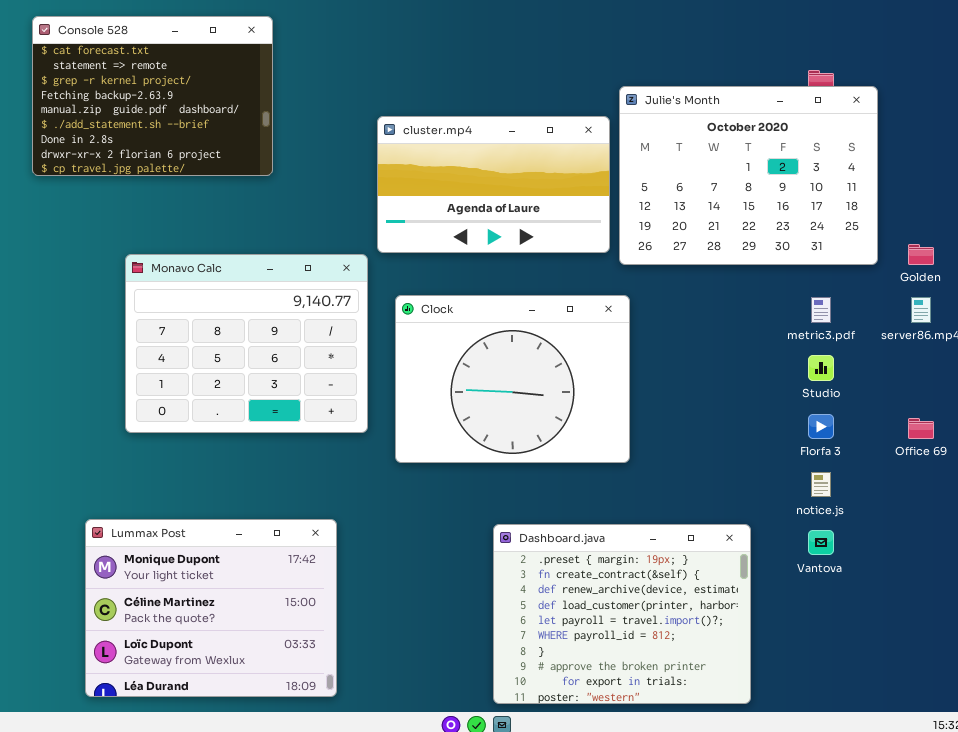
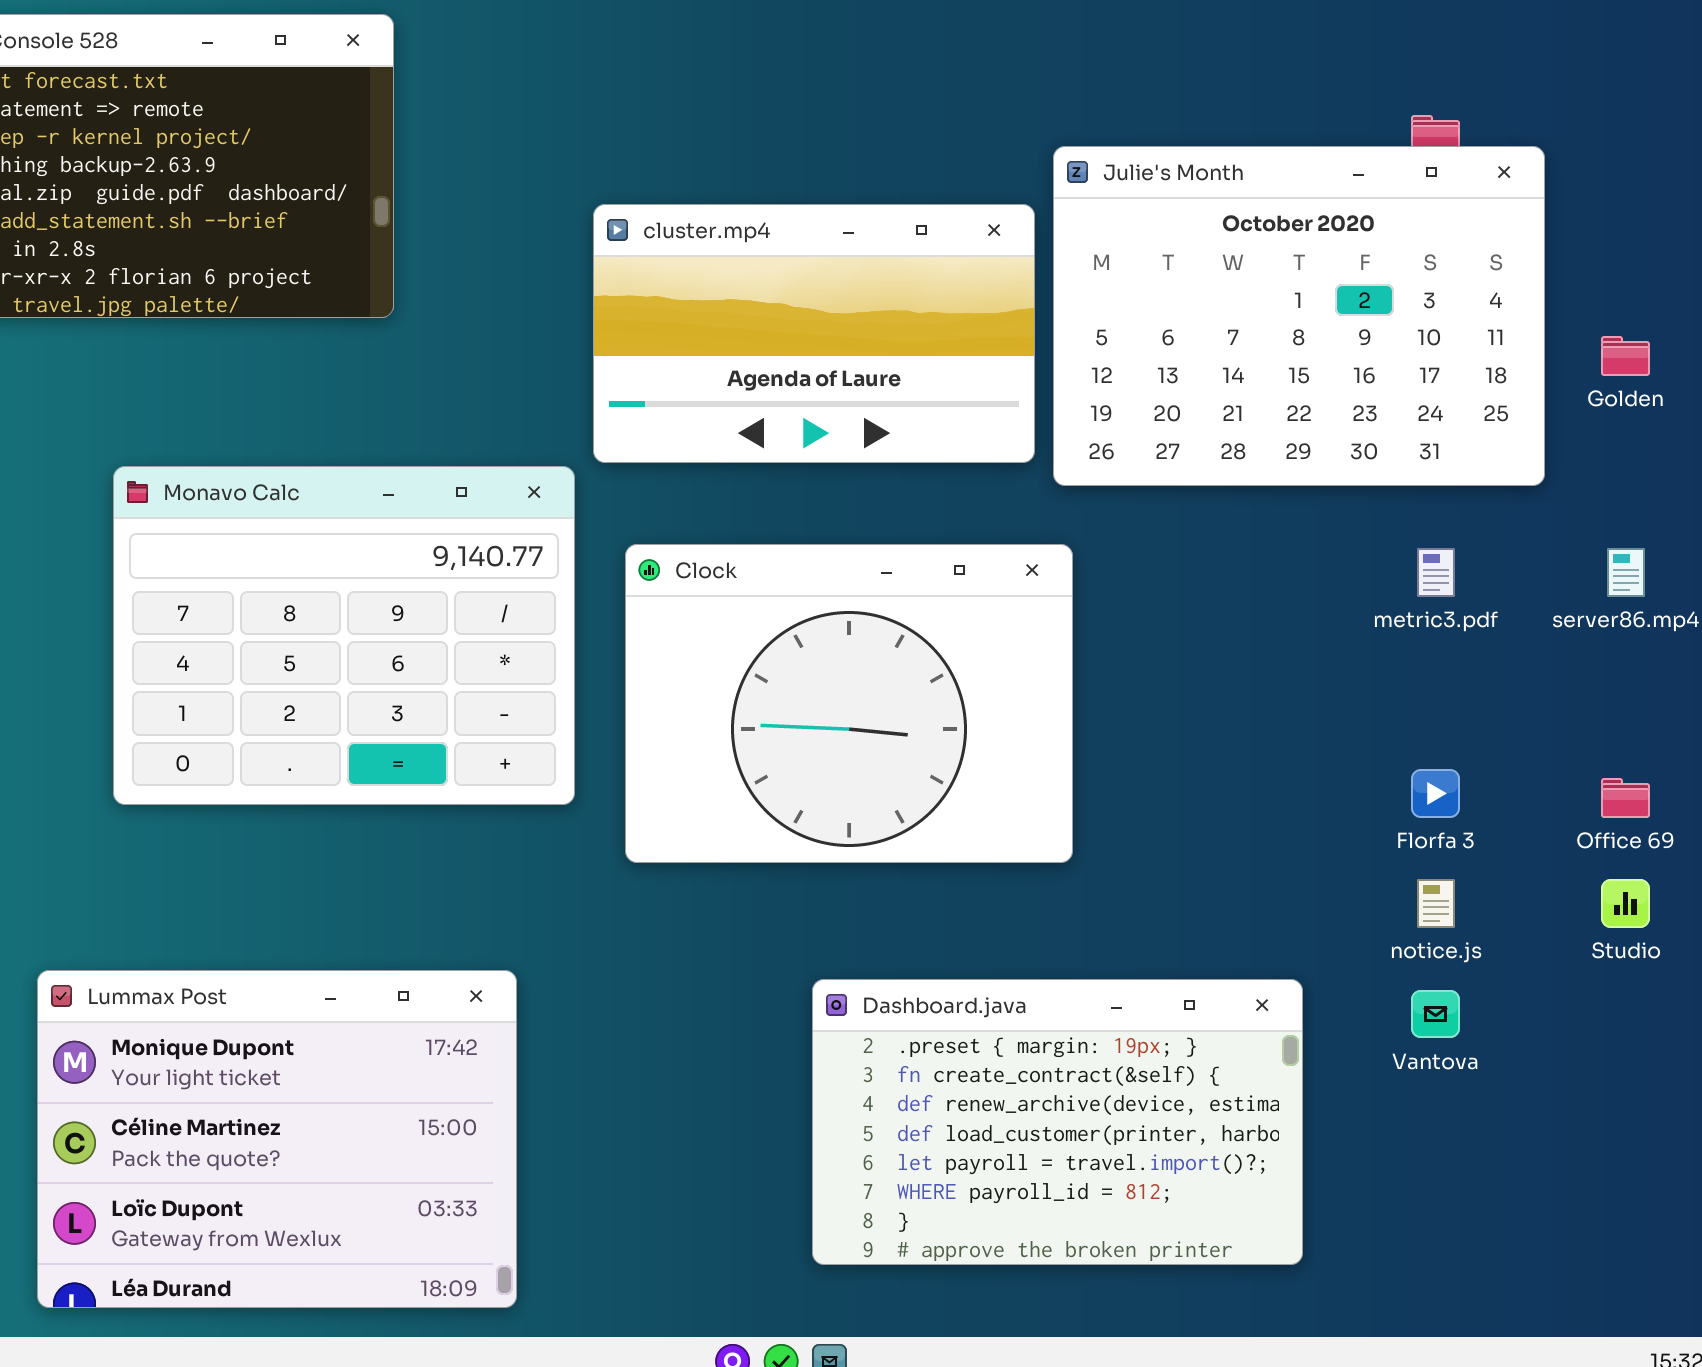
Golden: [908,244,934,265] -> [1601,336,1650,376], moved
Studio: [808,355,834,381] -> [1601,879,1650,928], moved
Dashboard.java: [493,524,751,704] -> [812,979,1303,1265], resized

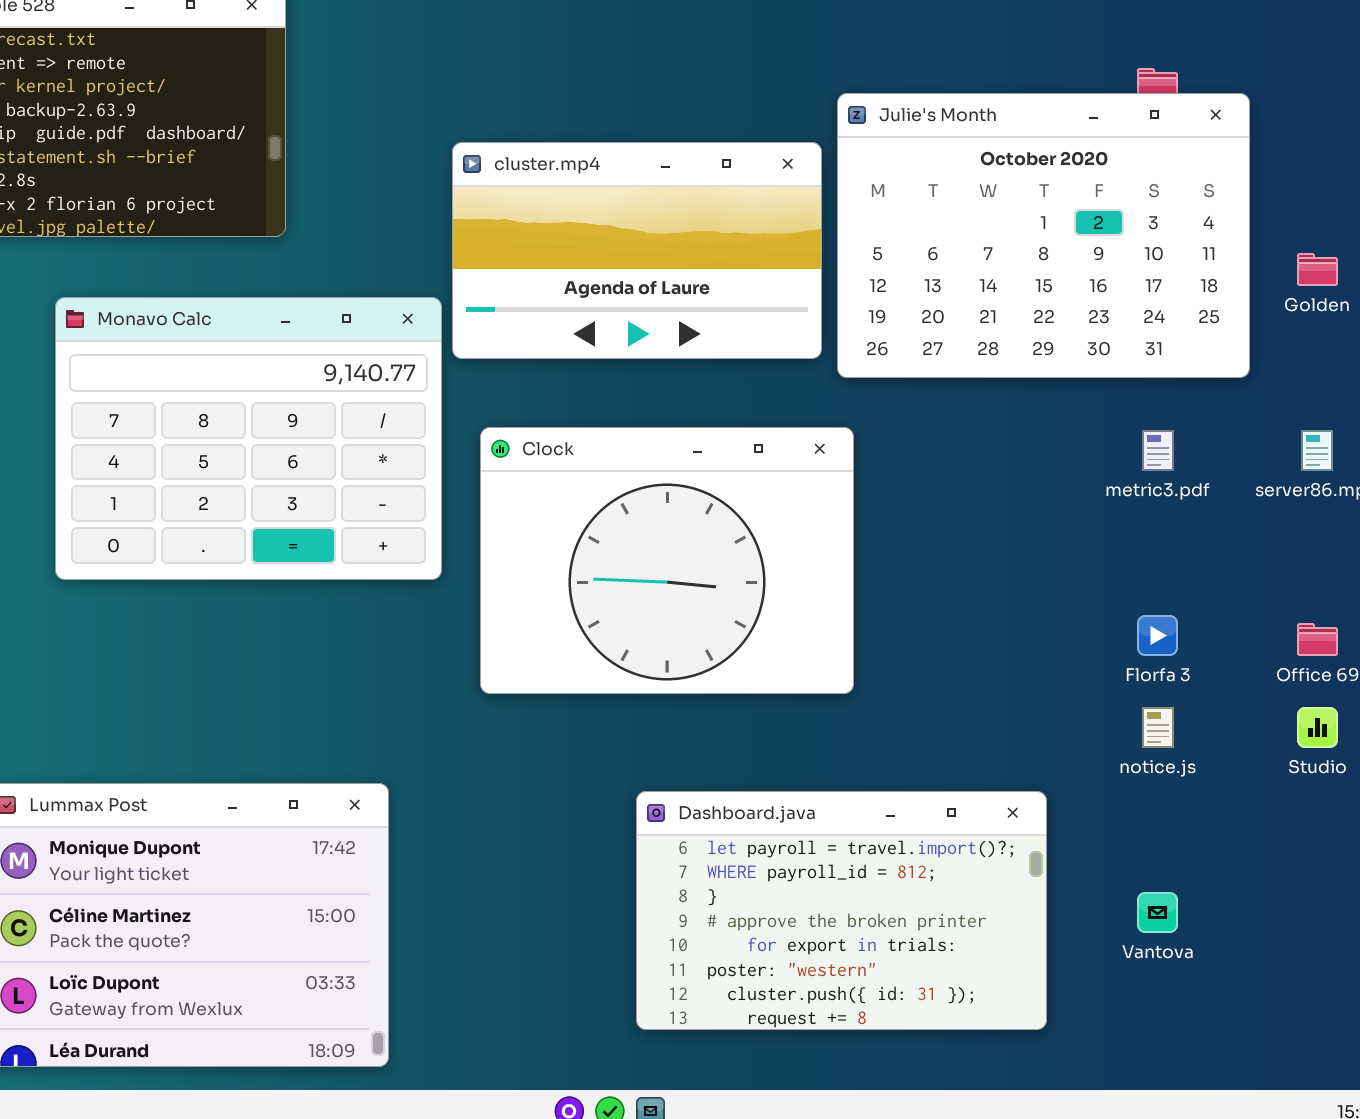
Monavo Calc: [113,466,575,805] -> [55,297,442,580], moved
Dashboard.java: [812,979,1303,1265] -> [636,791,1047,1030], scrolled down 4 rows
Vantova: [1411,990,1460,1038] -> [1137,892,1178,933], moved

